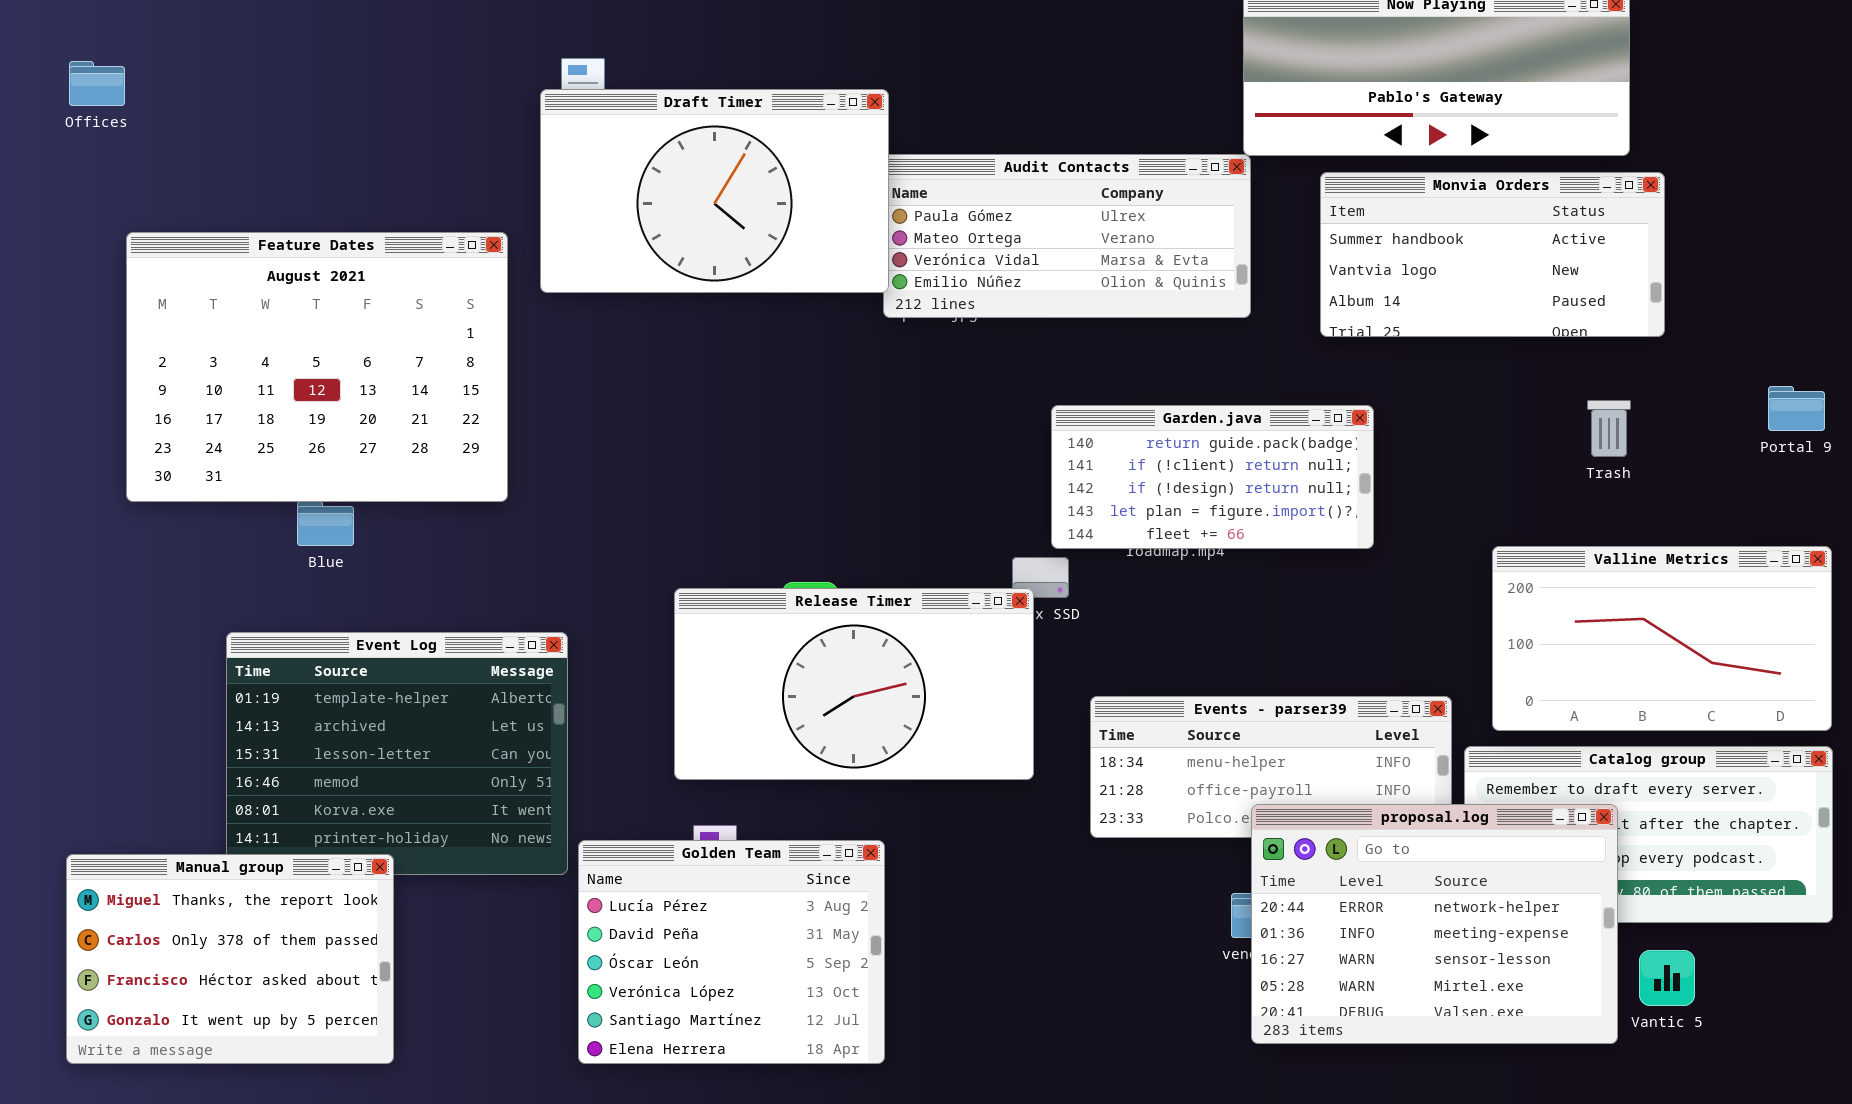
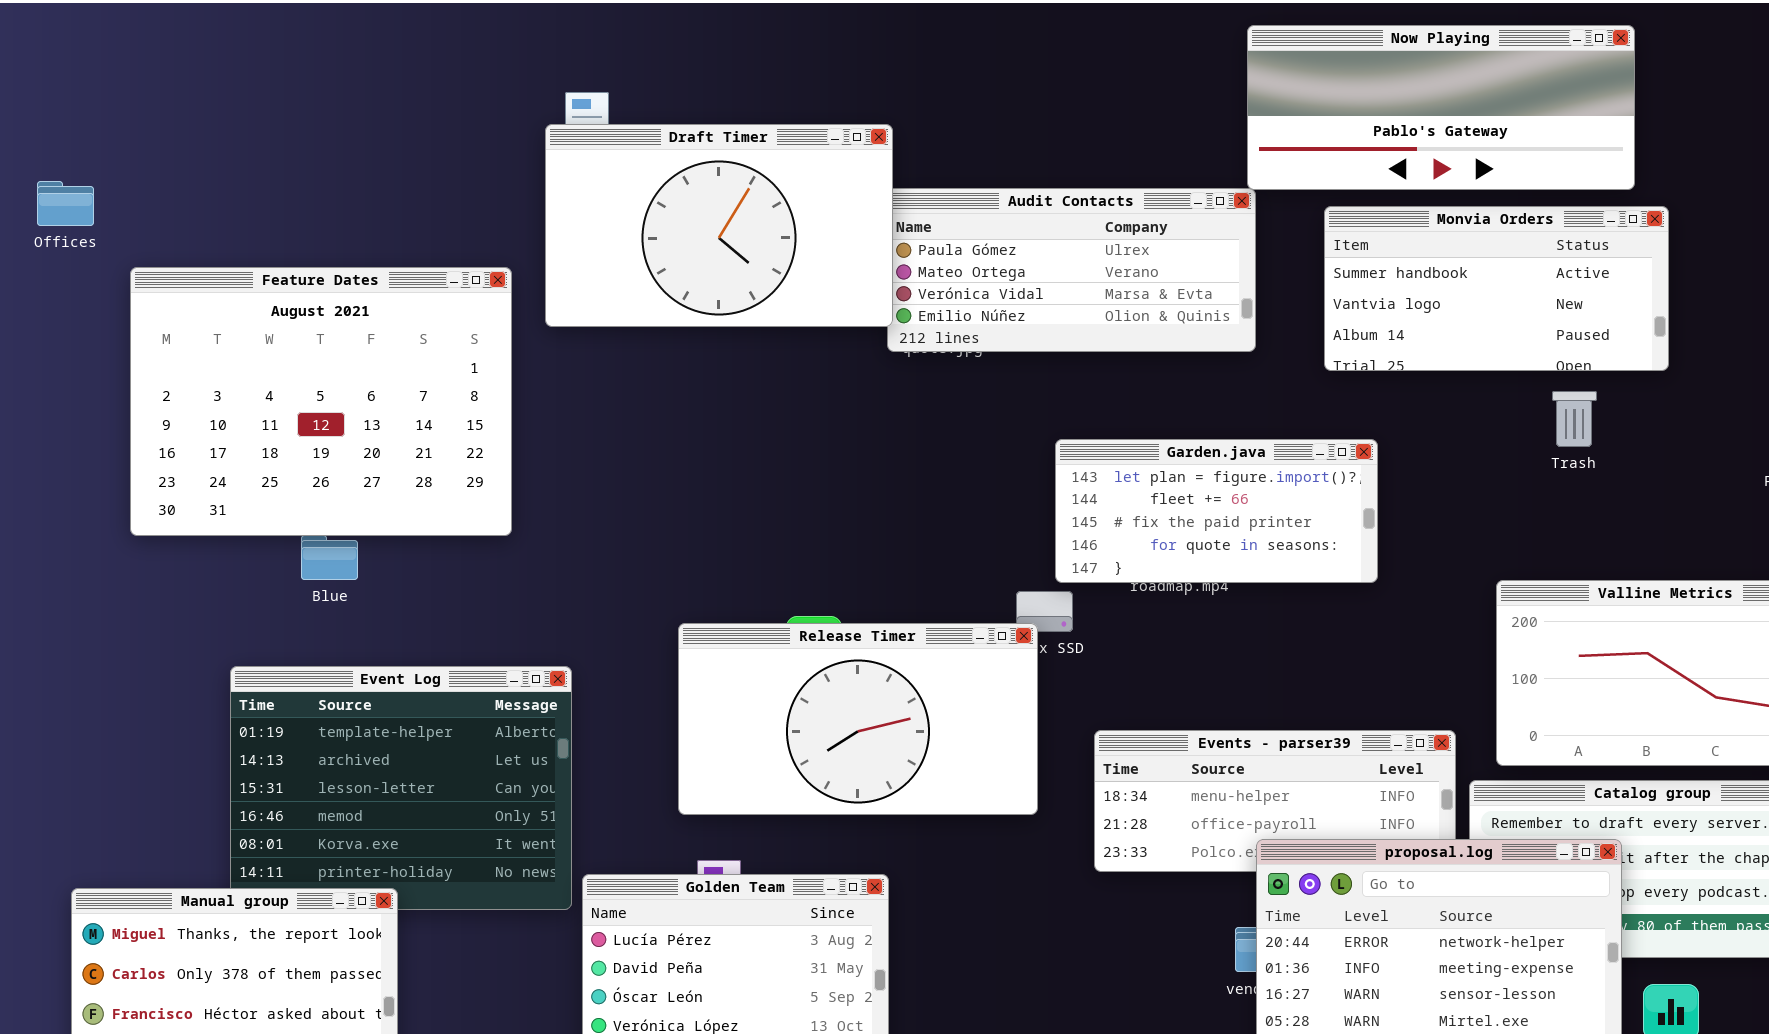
Offices: [69,61,125,106] -> [37,181,94,226], moved
Trash: [1587,400,1631,457] -> [1552,391,1597,447], moved
Garden.java: [1051,405,1374,549] -> [1055,439,1378,583], scrolled down 3 rows

